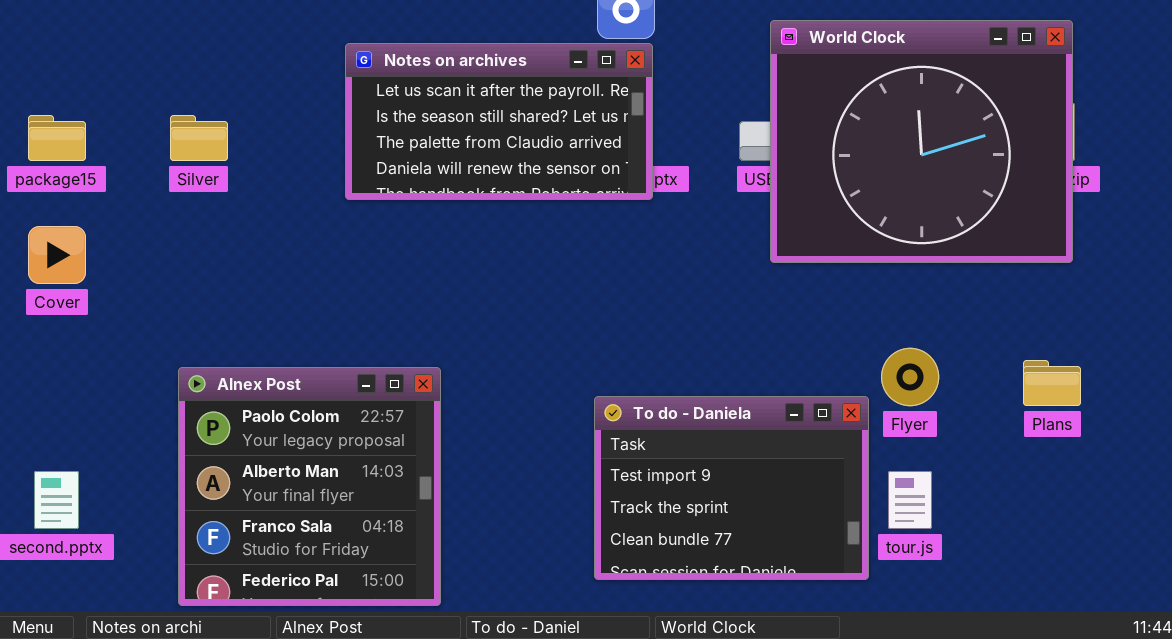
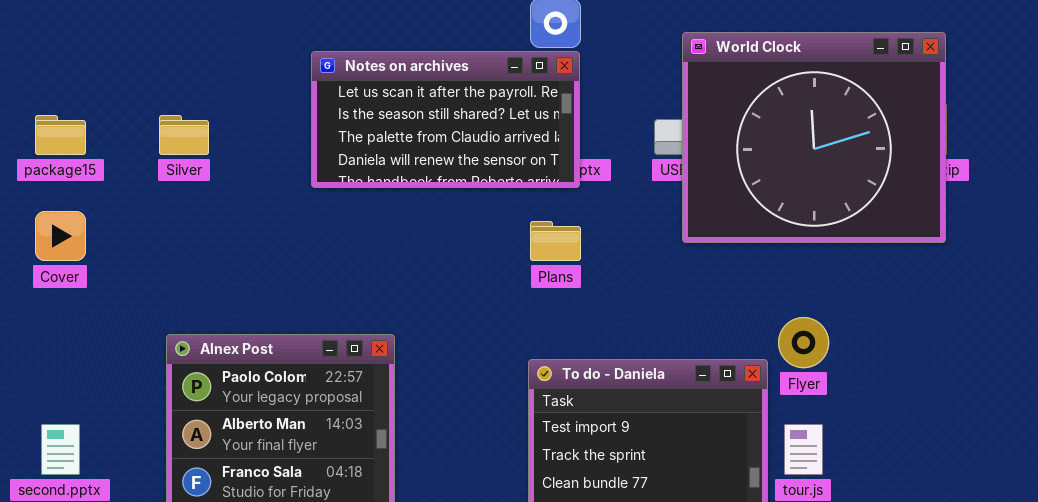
Plans: [1023,360,1081,406] -> [530,221,581,261], moved

